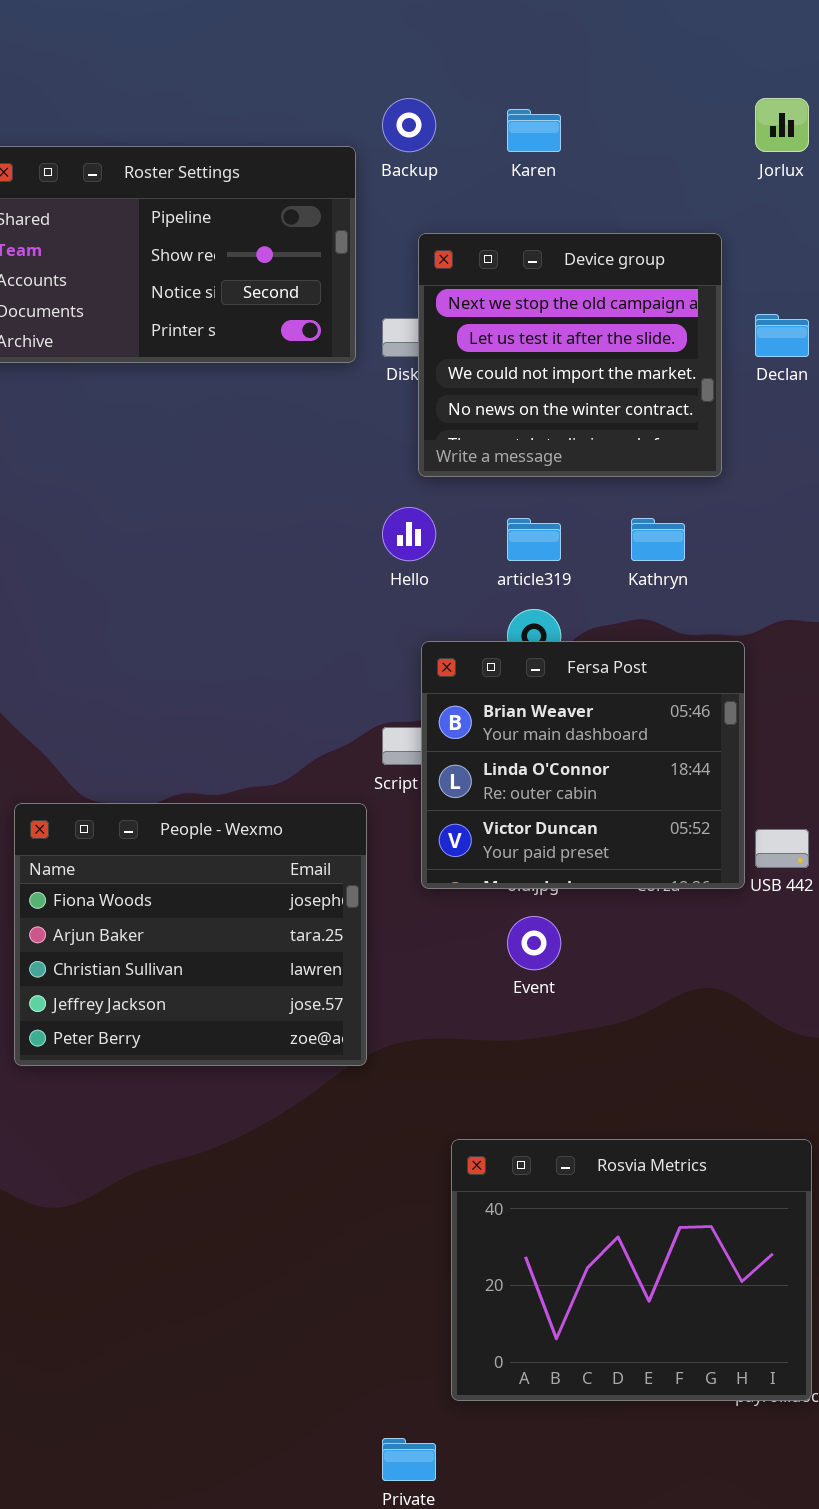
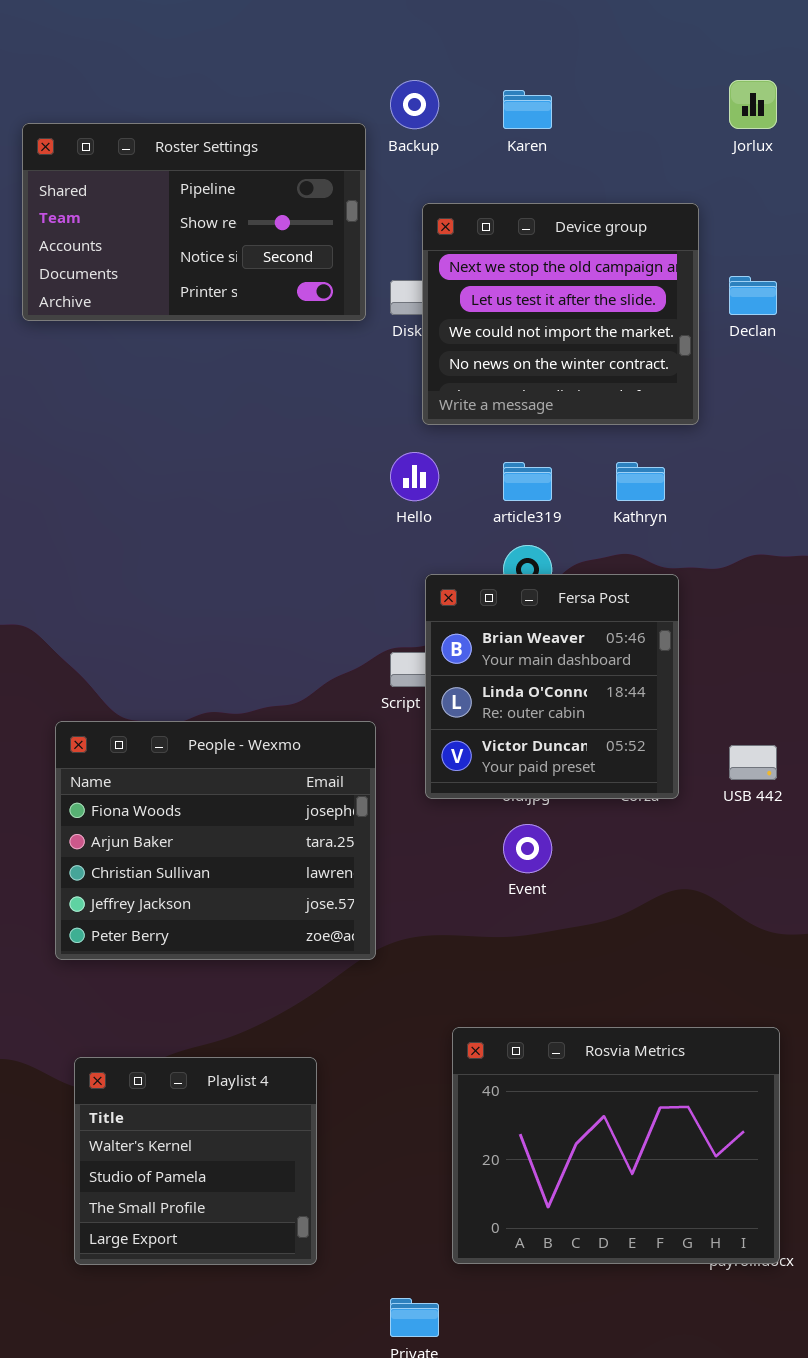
Fersa Post: [421,641,745,889] -> [425,574,679,799], resized
Playlist 4: none -> [74,1057,317,1265], opened

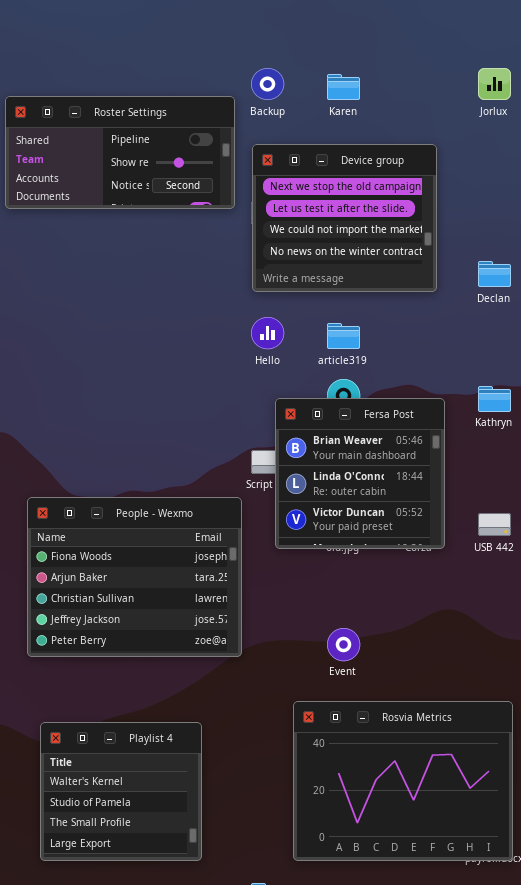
Roster Settings: [22,123,366,321] -> [5,96,235,209], resized
Device group: [422,203,699,425] -> [252,144,437,292], moved
Declan: [729,276,777,315] -> [478,261,511,287], moved
Kathryn: [616,462,665,501] -> [478,386,511,412], moved
Event: [503,824,552,873] -> [327,628,360,661], moved

